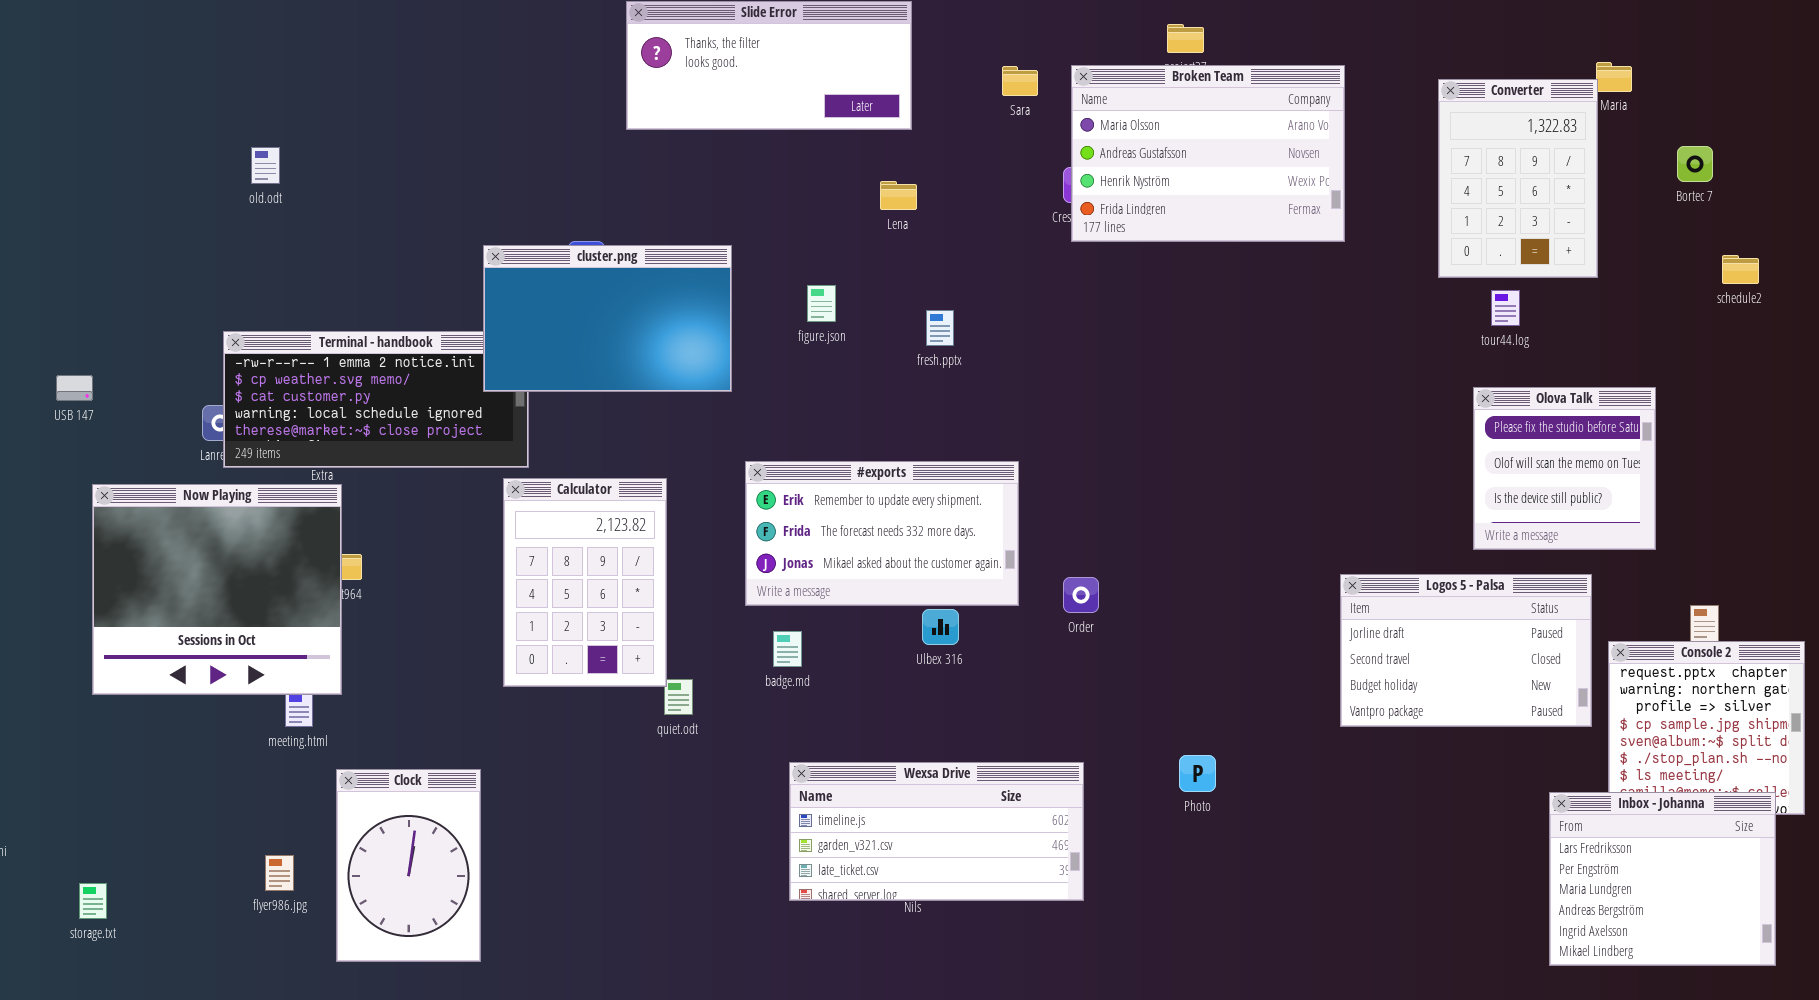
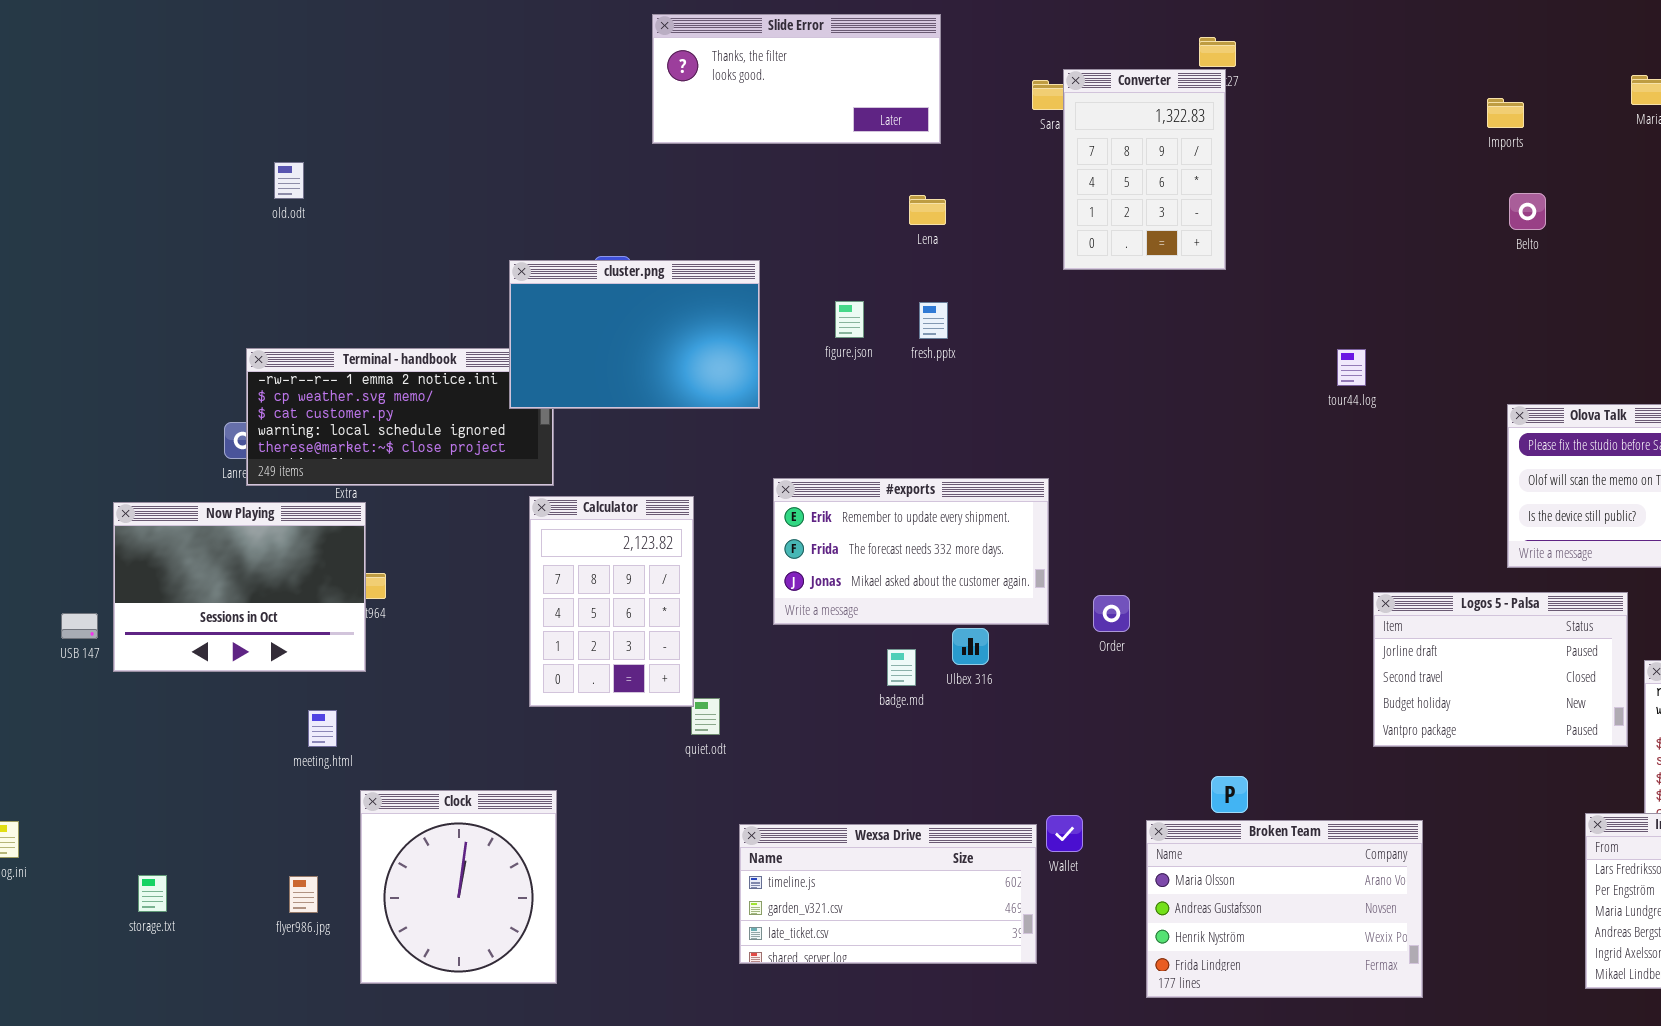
Broken Team: [1071,65,1345,242] -> [1146,820,1423,998], moved
Converter: [1438,79,1598,278] -> [1063,69,1226,270], moved
tour44.log: [1491,290,1520,326] -> [1337,349,1366,386], moved
fresh.pptx: [926,310,954,346] -> [919,302,948,339], moved
USB 147: [56,375,93,401] -> [61,613,98,639], moved
Now Playing: [92,484,342,695] -> [113,502,366,672], resized
badge.md: [773,631,802,667] -> [887,649,916,686], moved
Wexsa Drive: [789,762,1084,901] -> [739,824,1037,964], moved
Clock: [336,769,481,962] -> [360,790,557,984], resized
storage.txt: [79,883,107,919] -> [138,875,167,912], moved

